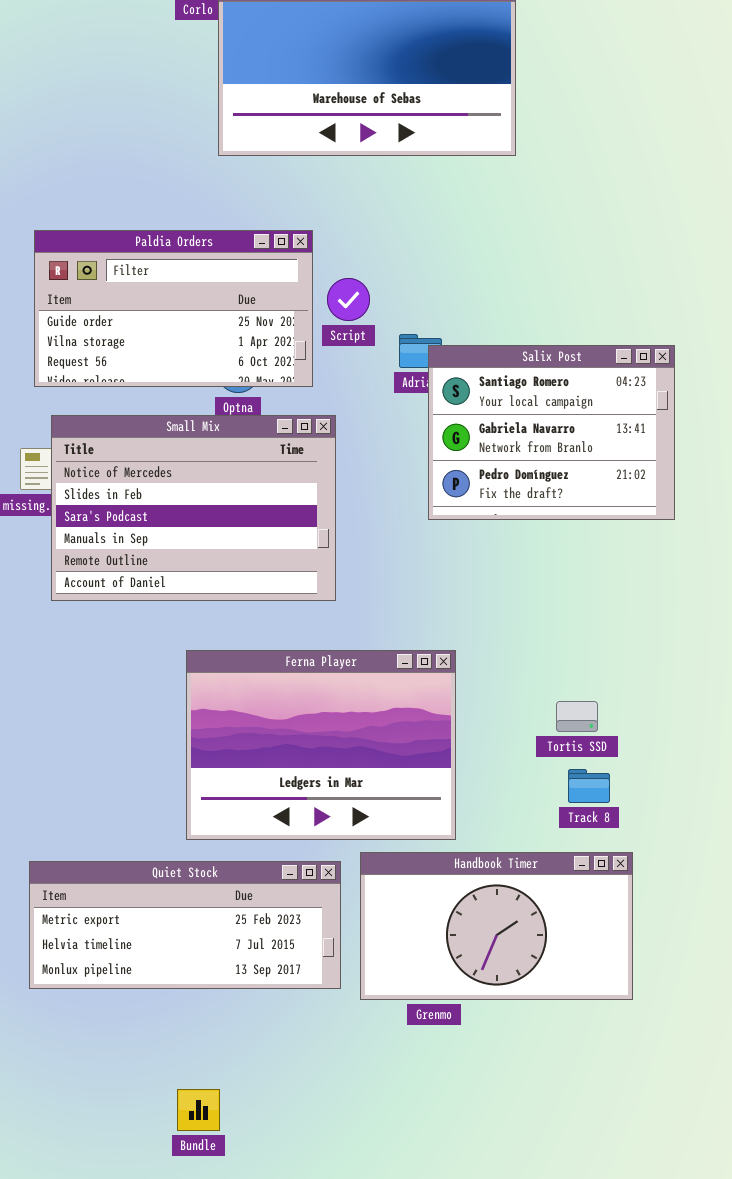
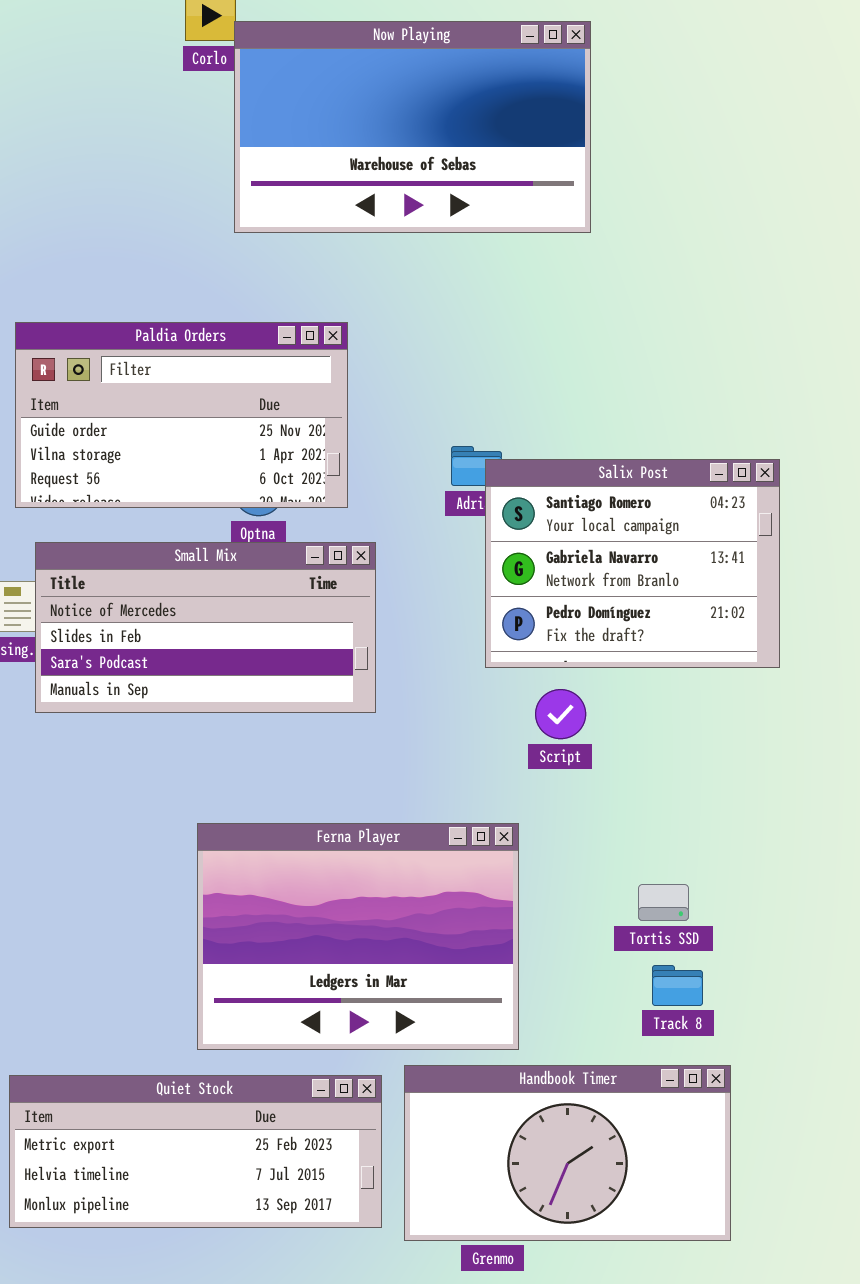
Script: [327,278,370,321] -> [535,689,586,739], moved
Small Mix: [51,415,336,601] -> [35,542,376,713], resized

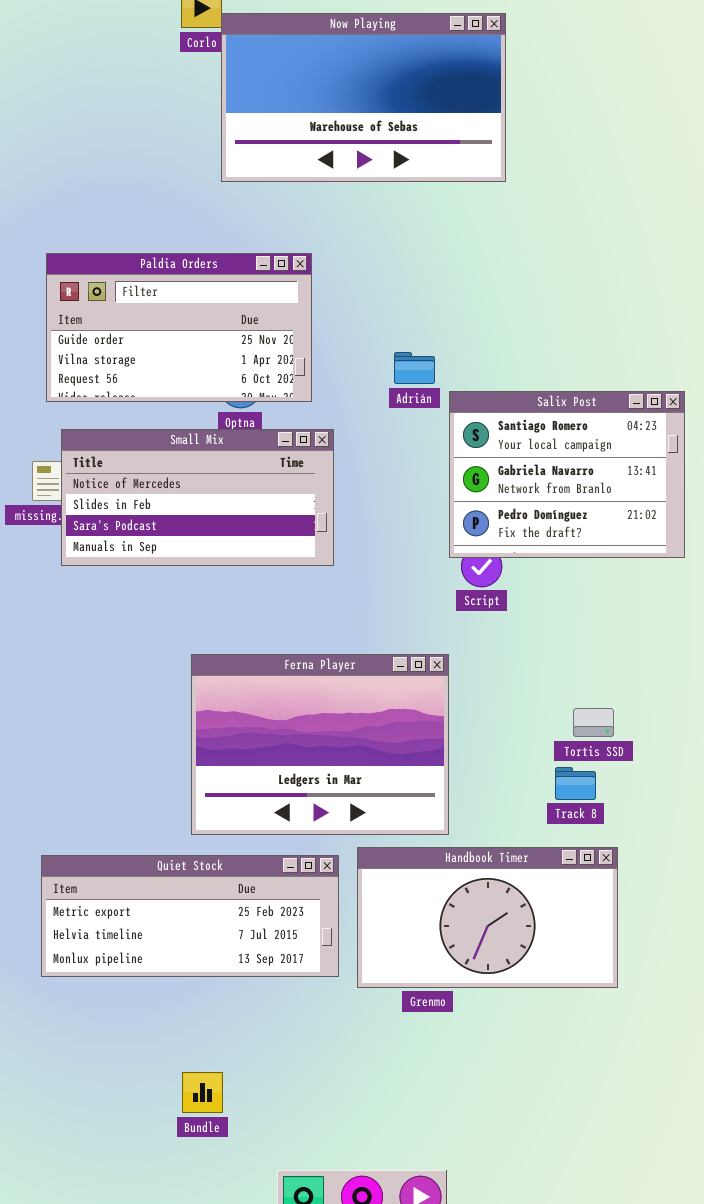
Salix Post: [485,459,780,668] -> [449,391,685,558], moved
Tortis SSD: [638,884,689,921] -> [573,708,614,737], moved

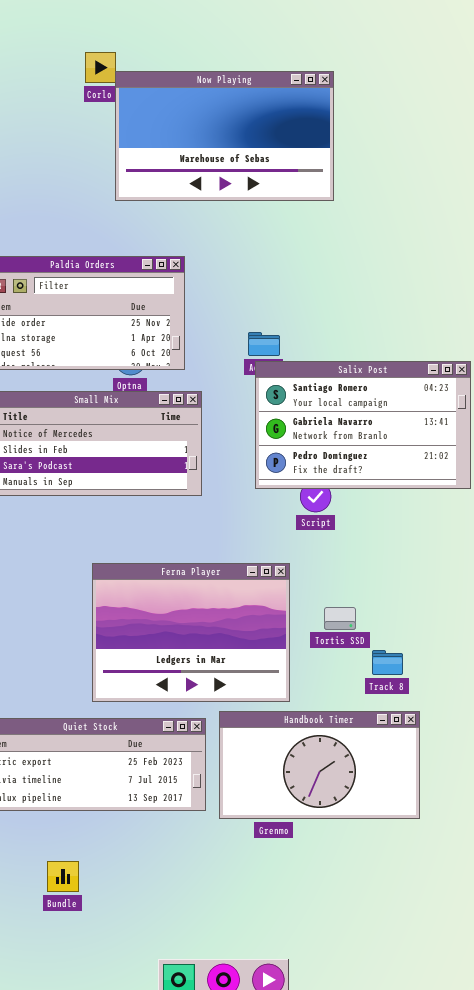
Salix Post: [449,391,685,558] -> [255,361,471,489], resized
Tortis SSD: [573,708,614,737] -> [324,607,356,630], moved
Bundle: [182,1072,223,1113] -> [47,861,79,892], moved

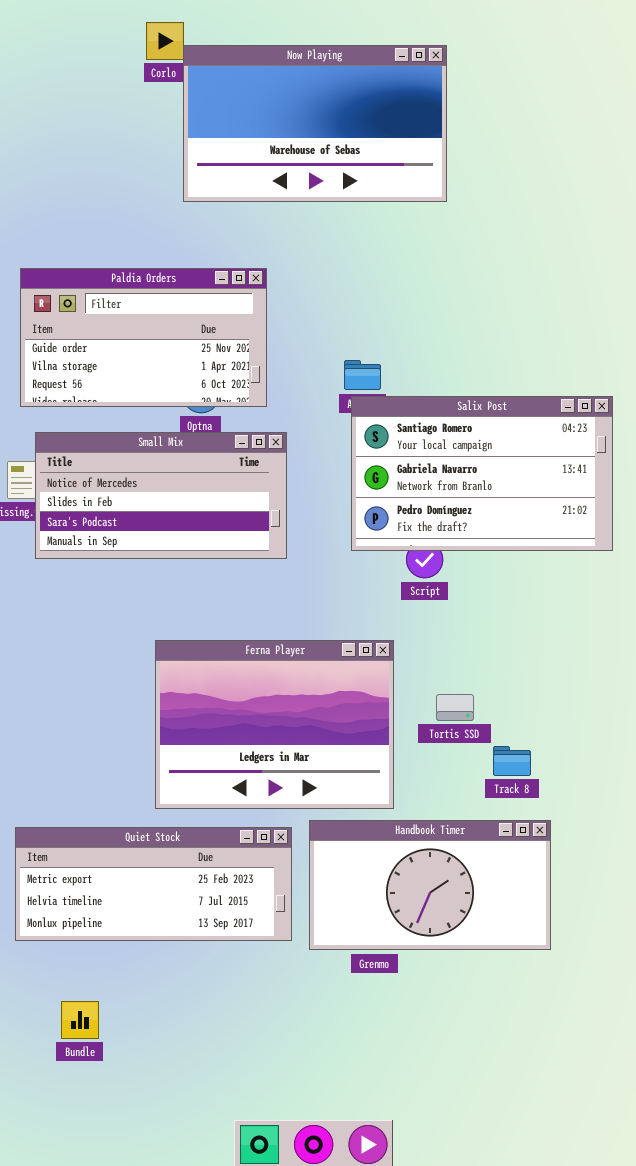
Bundle: [47,861,79,892] -> [61,1001,99,1039], moved

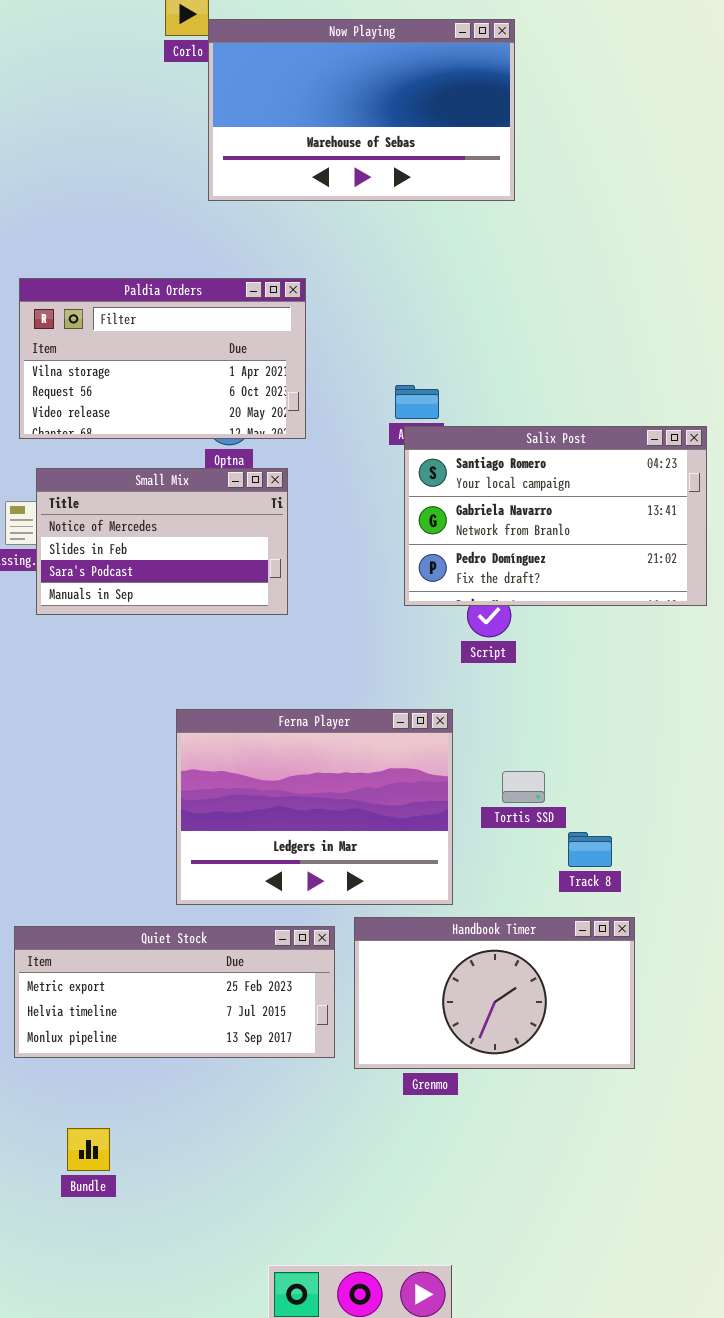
Paldia Orders: [20,268,267,407] -> [19,278,306,439], scrolled down 1 row
Small Mix: [35,432,287,559] -> [36,468,288,615], resized

